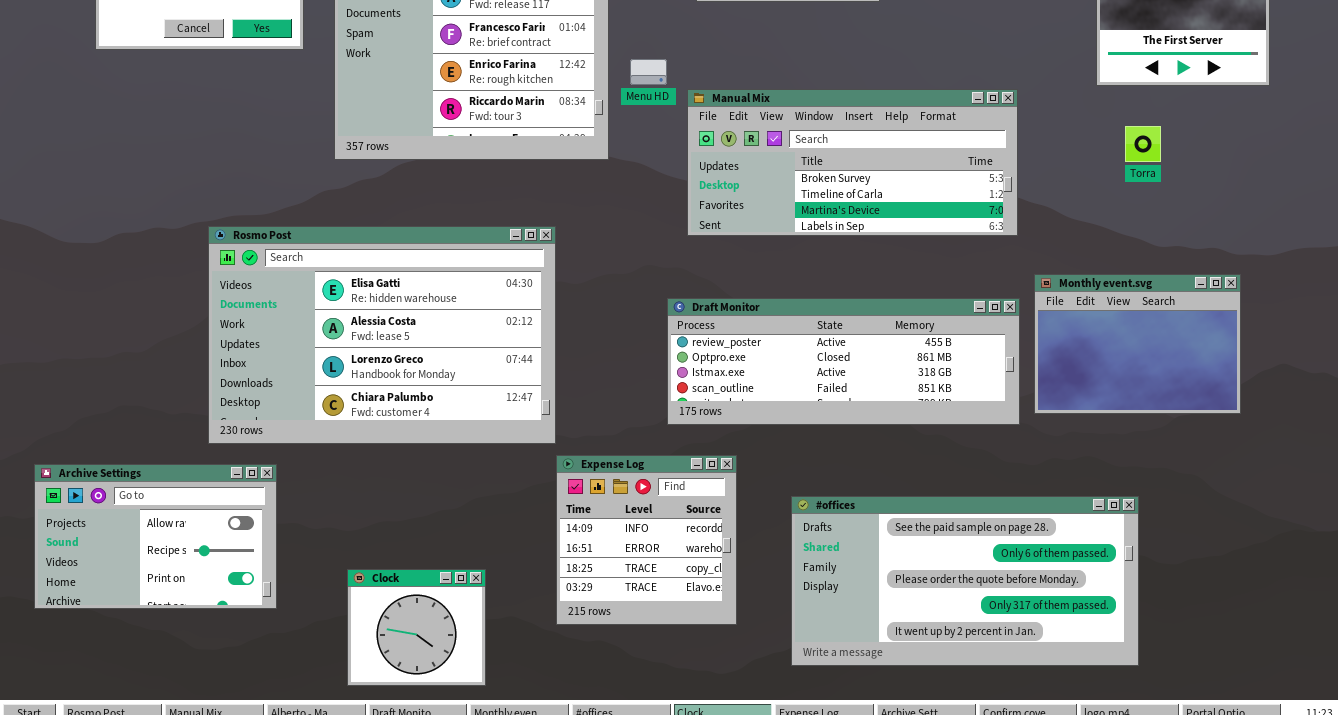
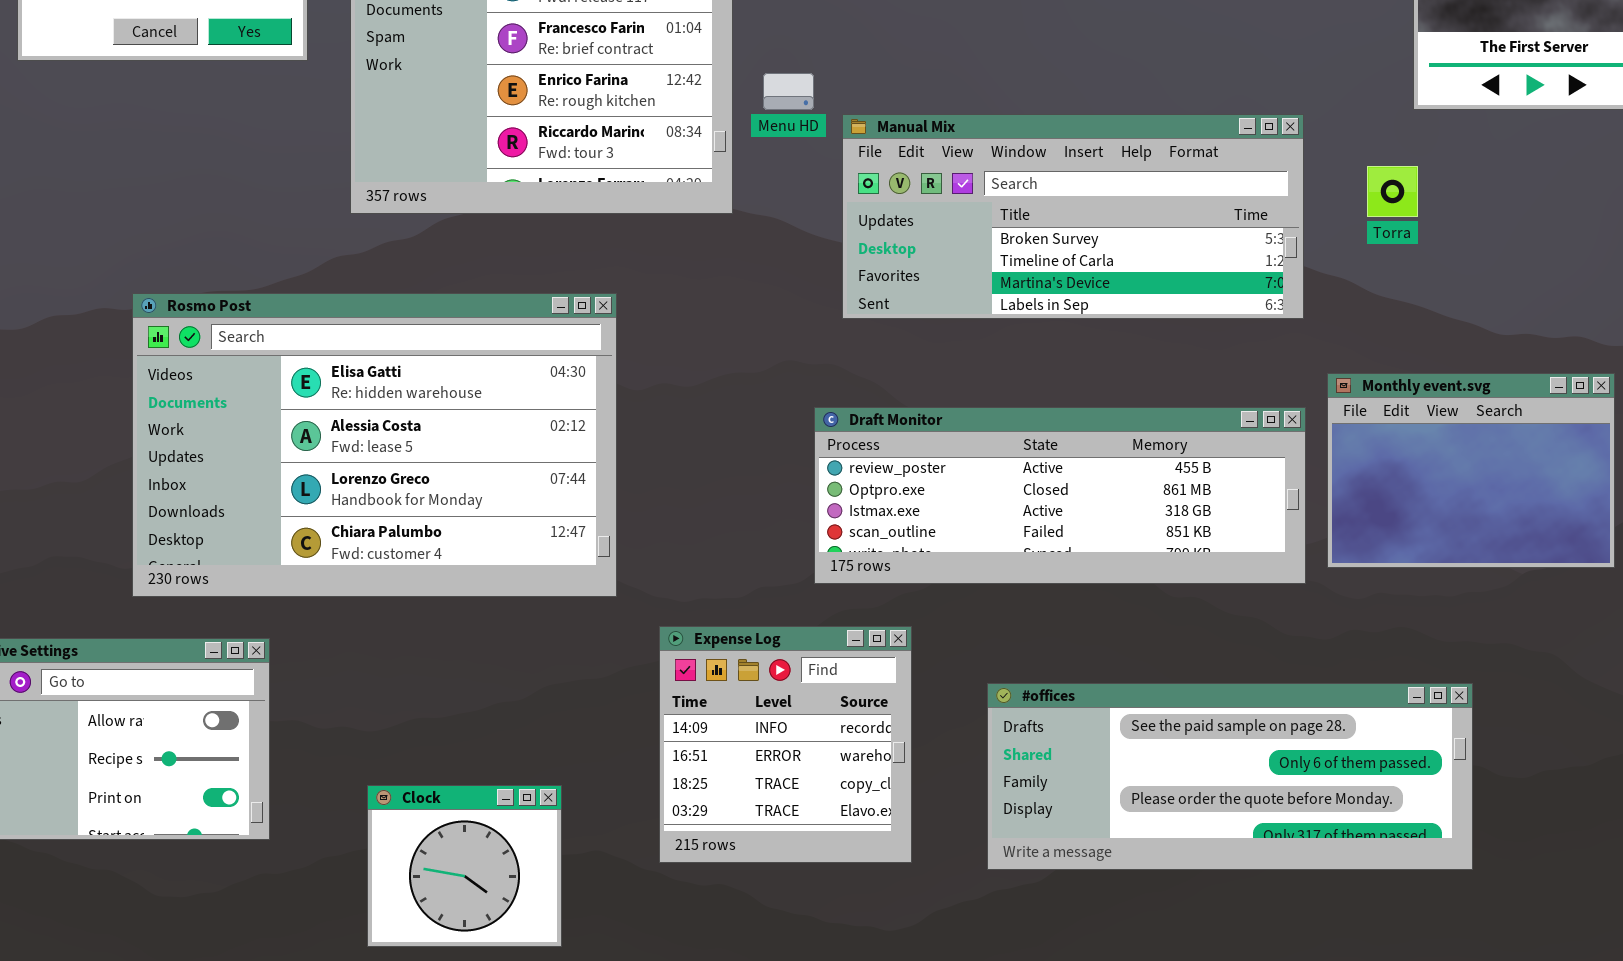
Torra: [1125,126,1161,162] -> [1367,166,1418,217], moved
Rosmo Post: [208,226,556,444] -> [132,293,617,597], moved
#offices: [791,496,1139,666] -> [987,683,1473,870], resized

